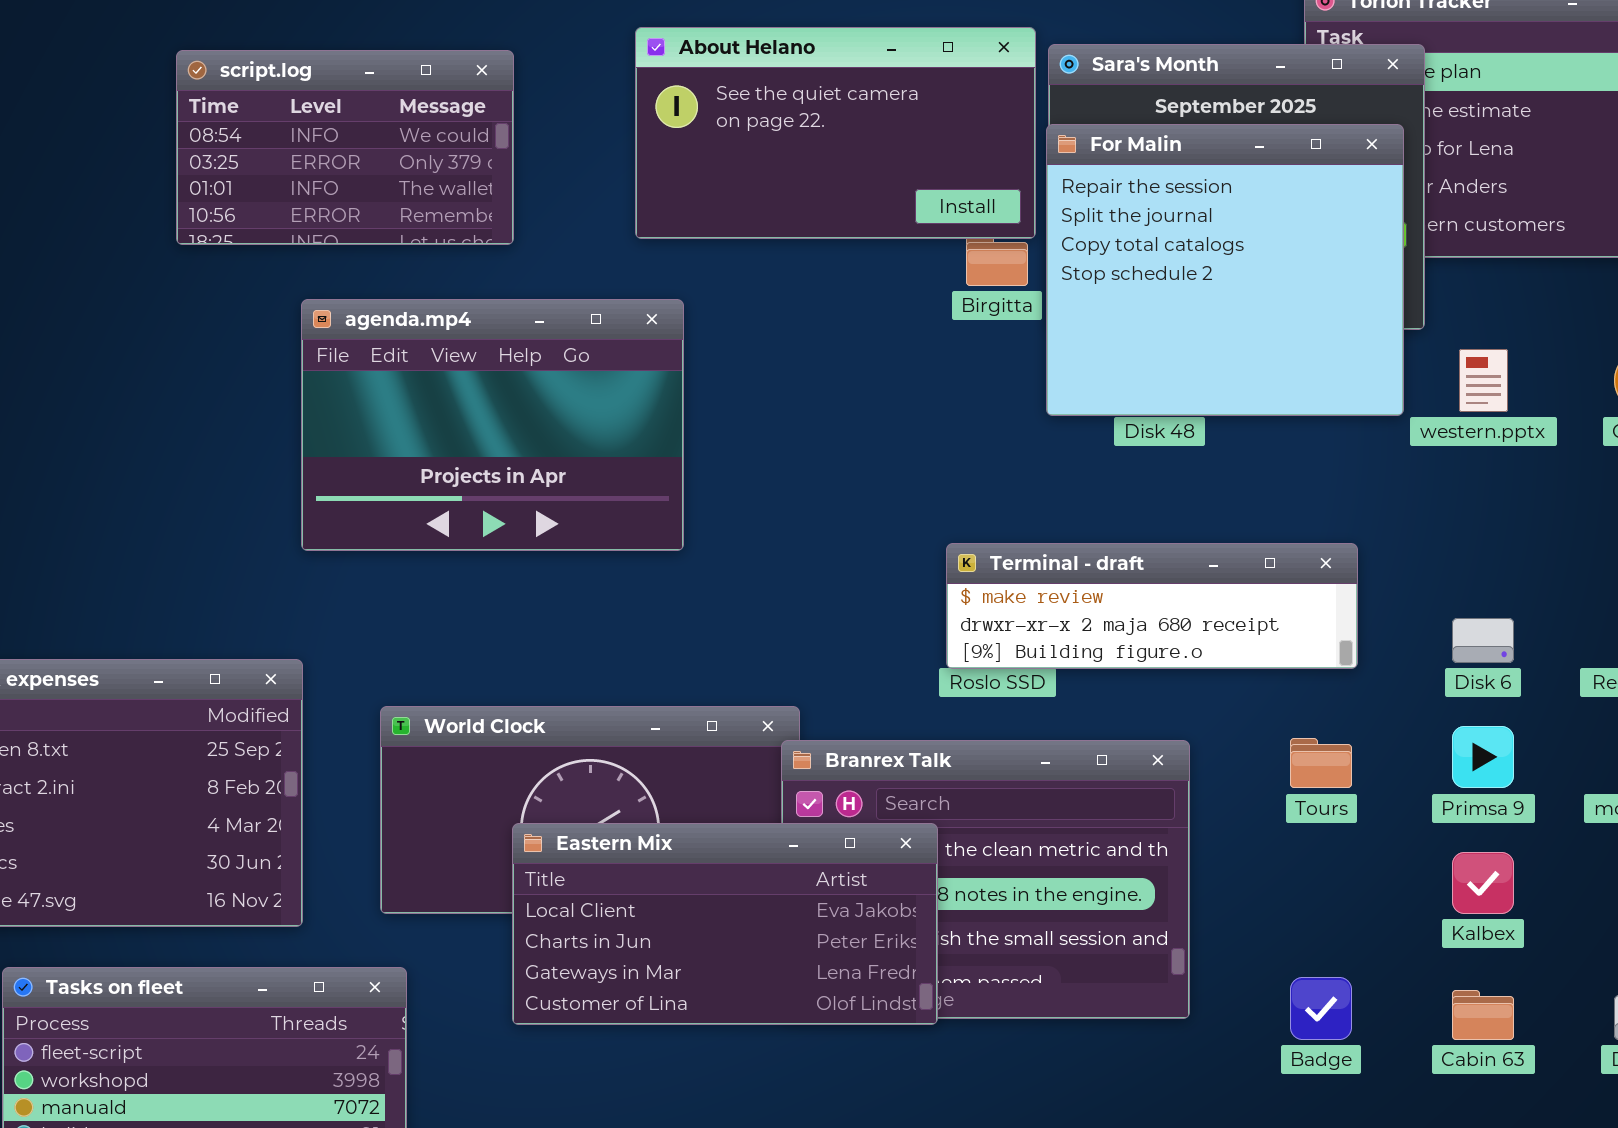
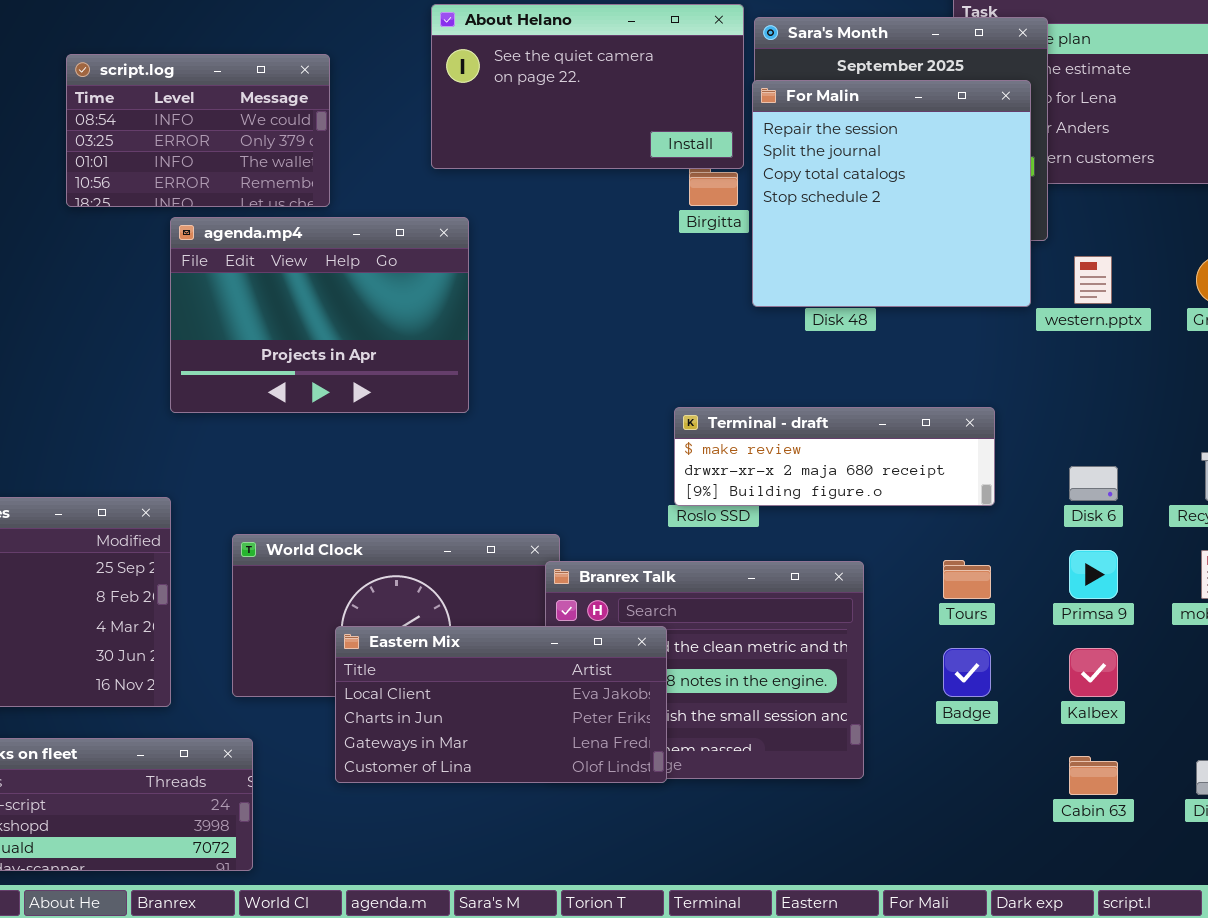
script.log: [176,50,514,245] -> [66,54,330,207], moved
Badge: [1290,977,1352,1040] -> [943,648,991,697], moved

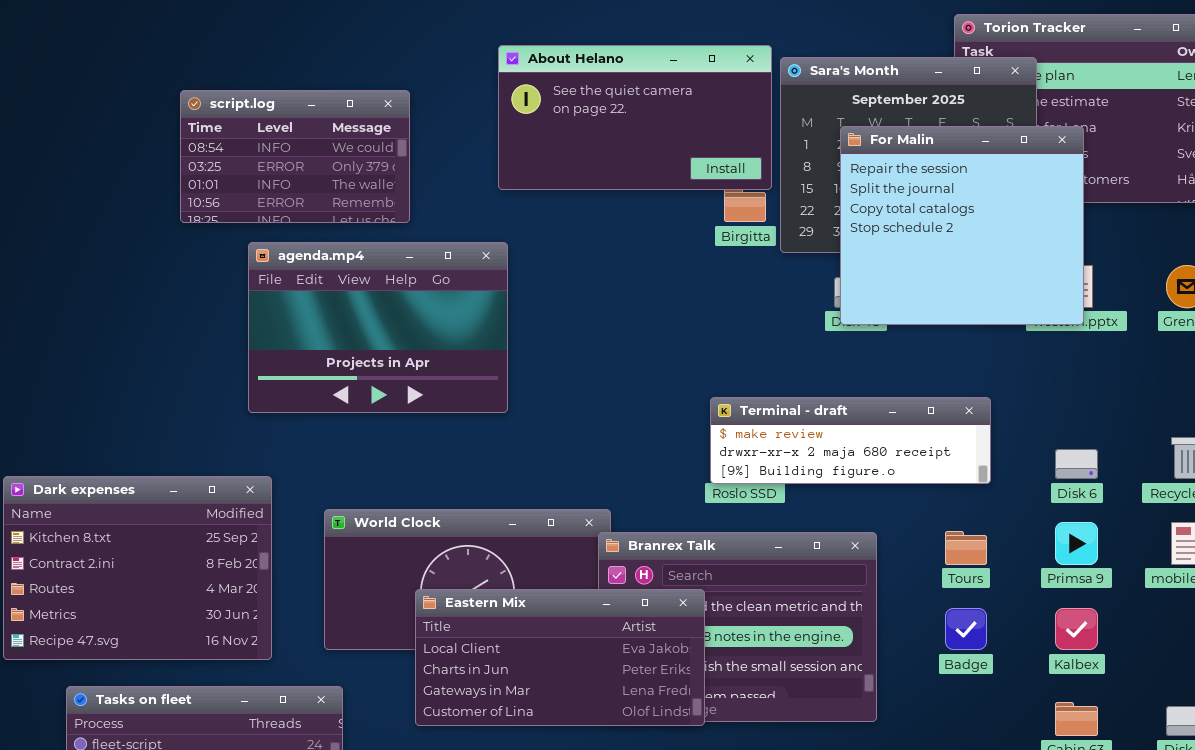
For Malin: [752,80,1031,307] -> [840,126,1084,325], moved
agenda.mp4: [170,217,469,413] -> [248,242,508,413], moved

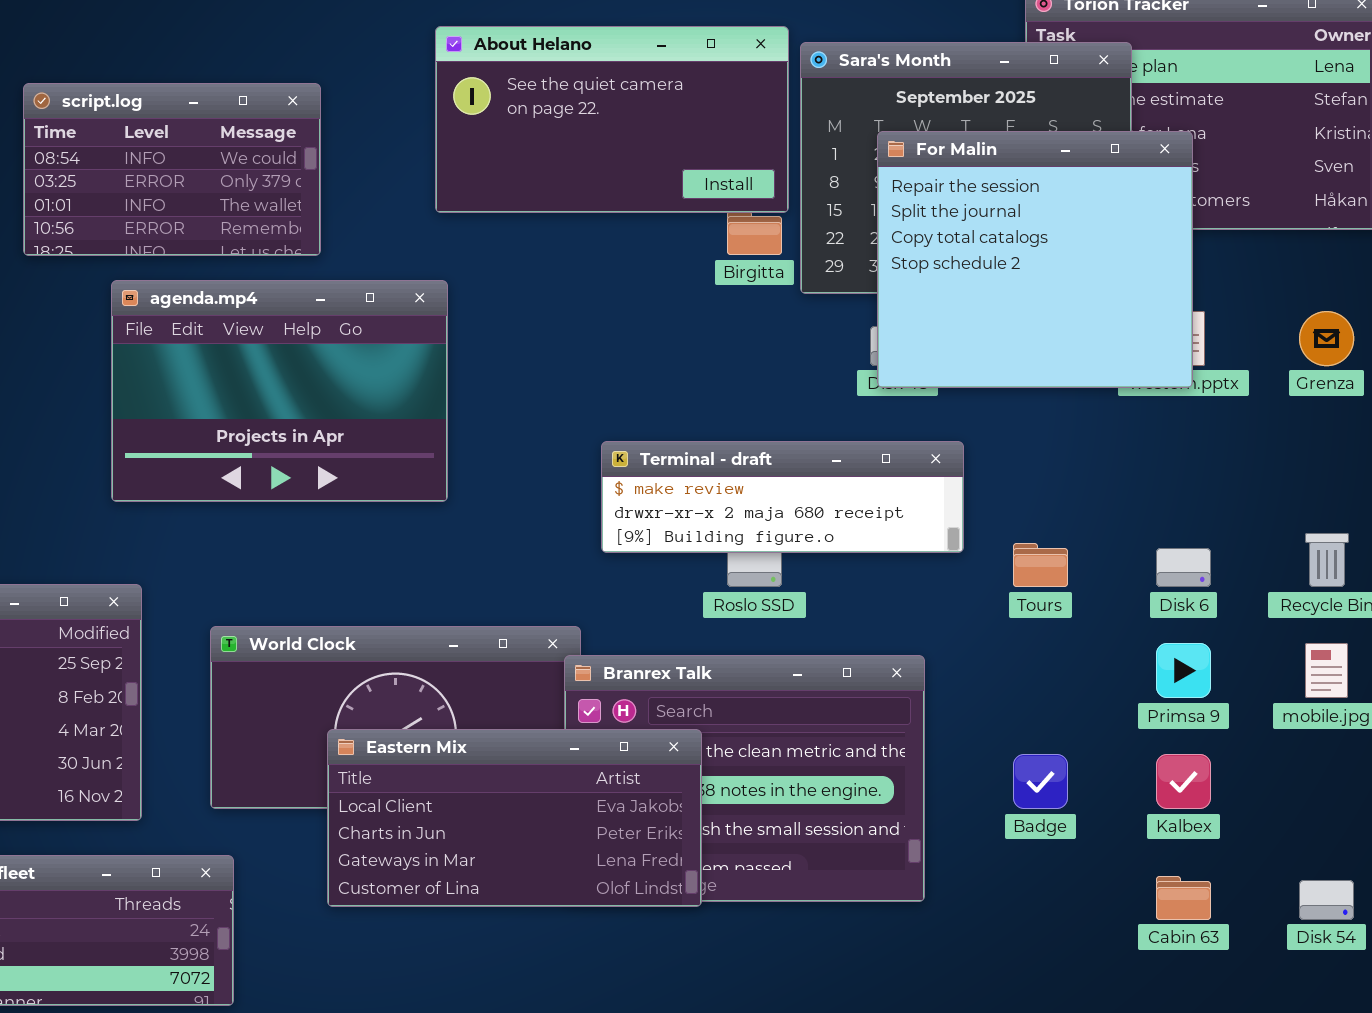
Terminal - draft: [710,397,991,484] -> [601,441,964,553], moved
Tours: [945,531,987,565] -> [1013,543,1068,587], moved

